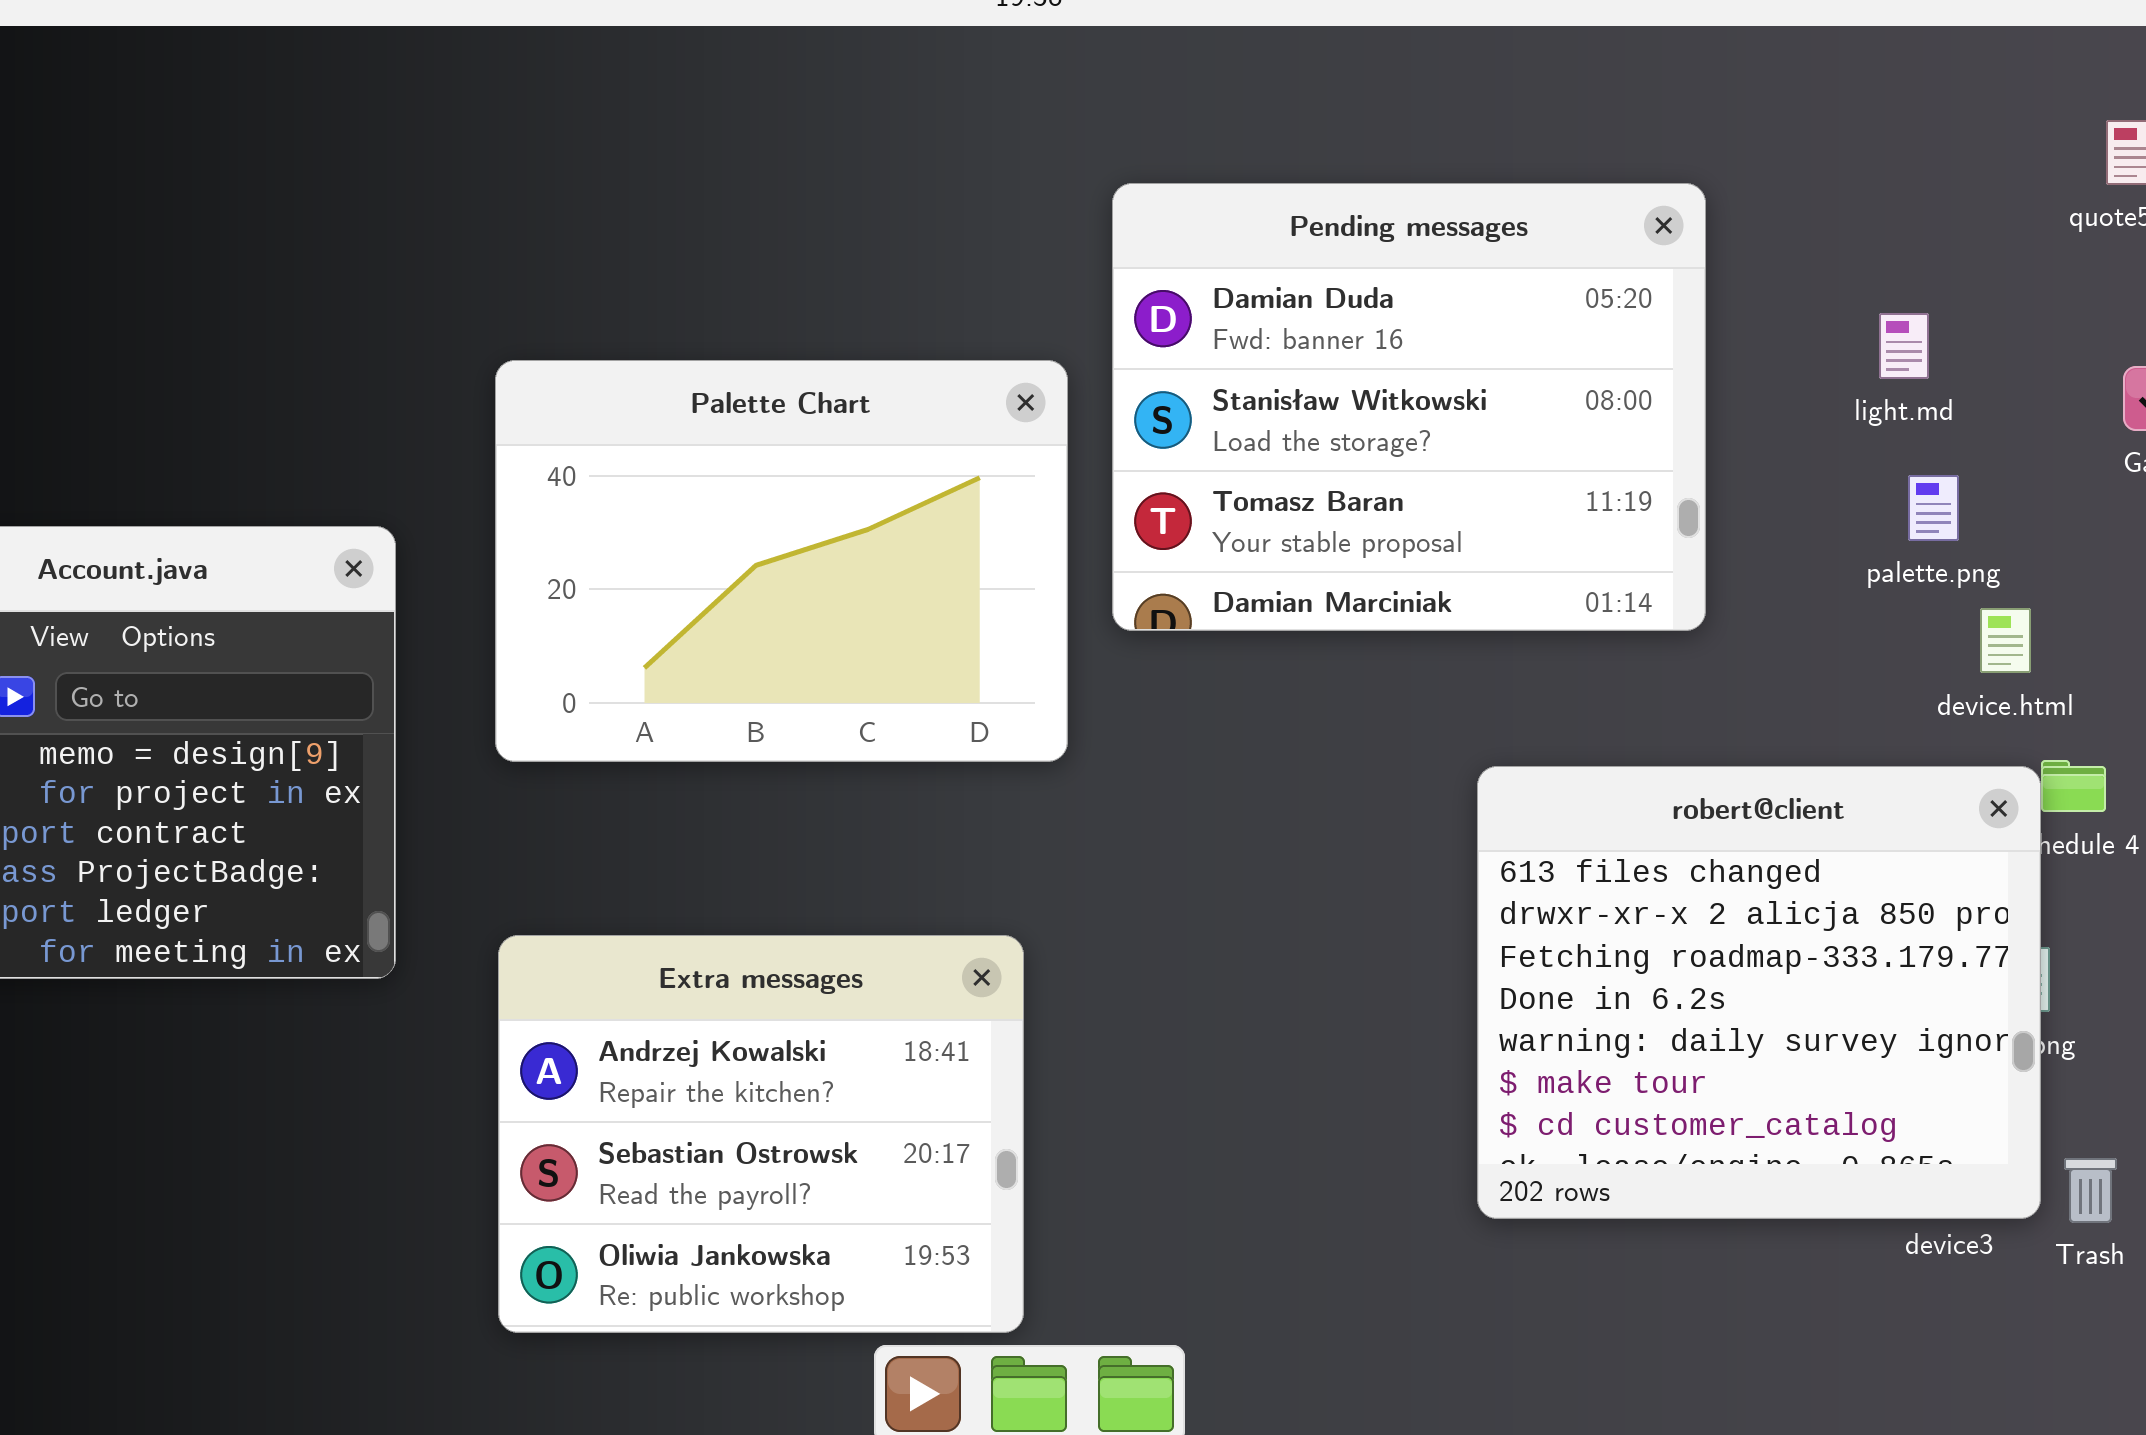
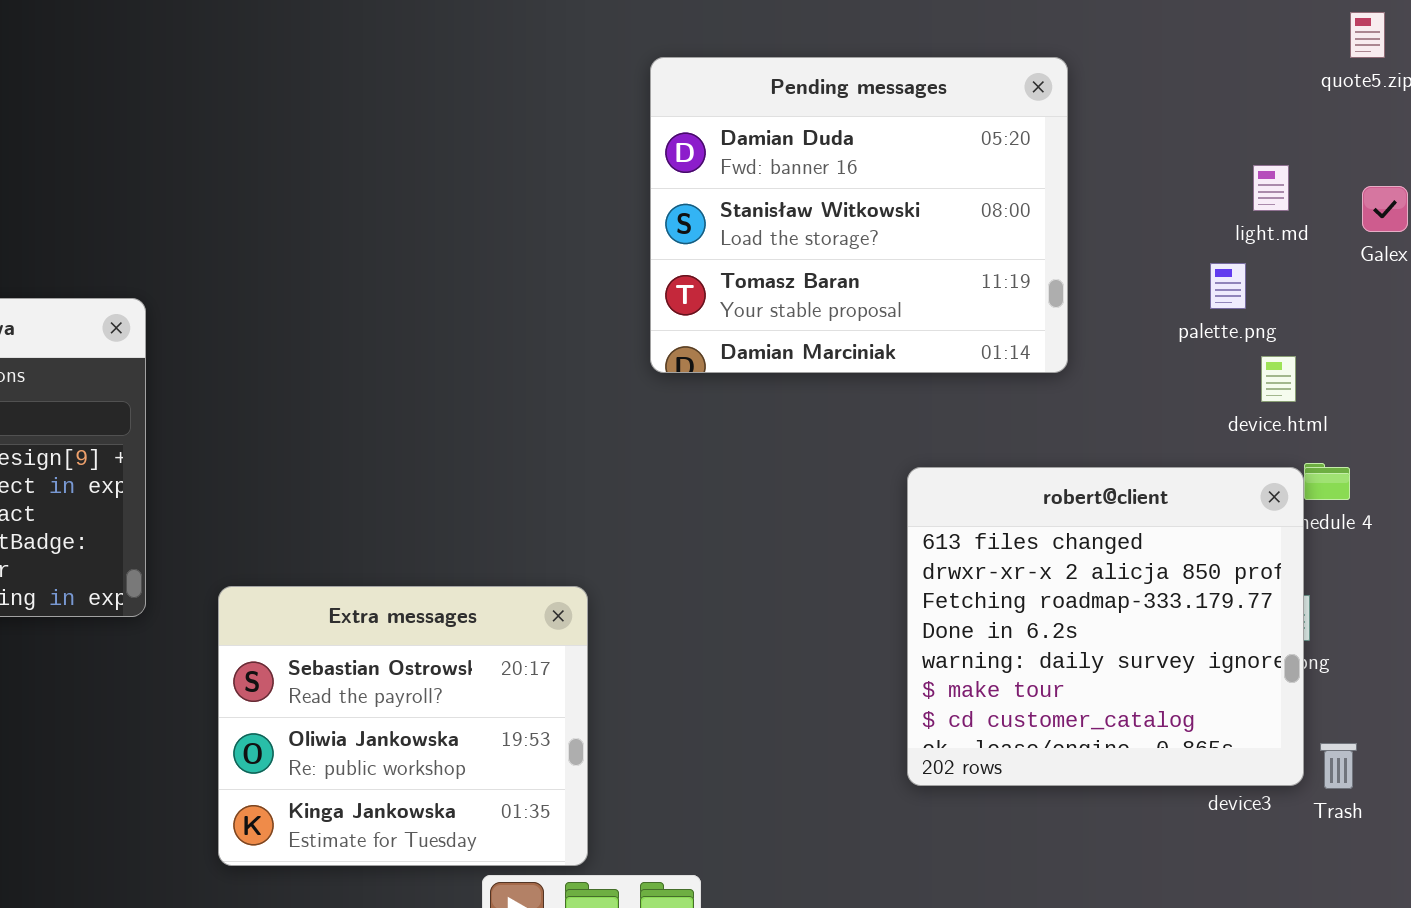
light.md: [1879,313,1929,379] -> [1253,165,1289,211], moved
Palette Chart: [495,360,1068,762] -> none, closed
Extra messages: [498,935,1024,1333] -> [218,586,588,866], scrolled down 1 row

